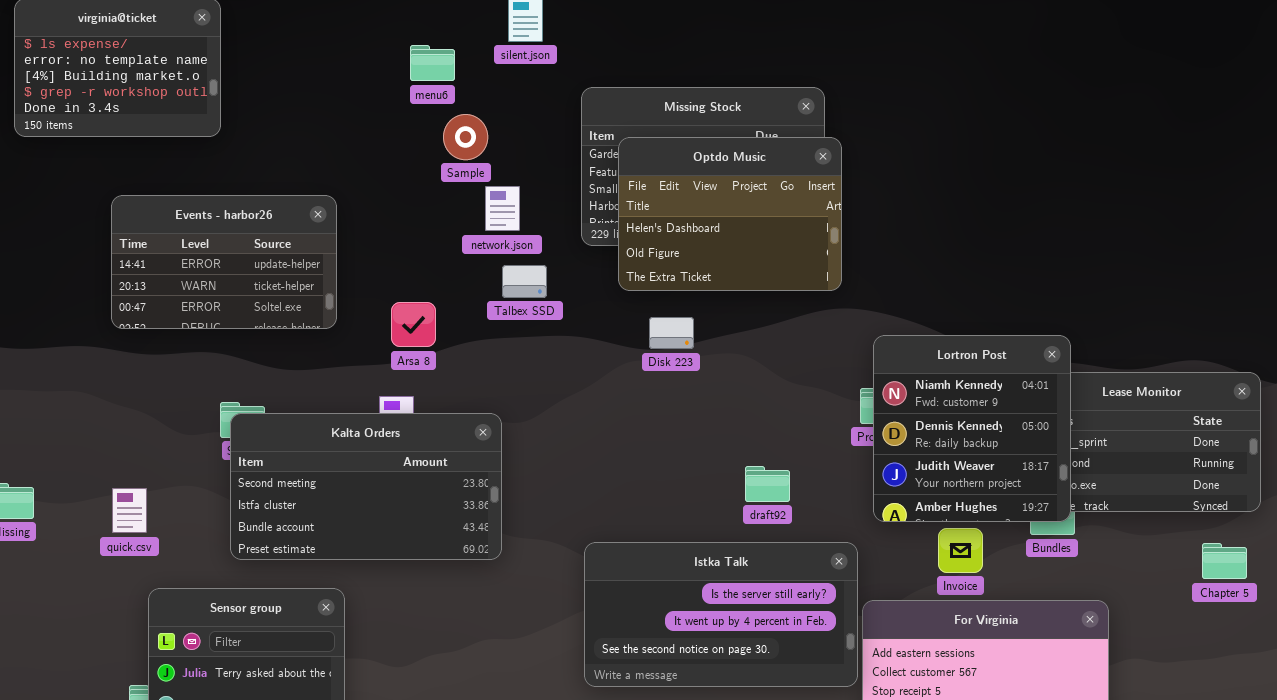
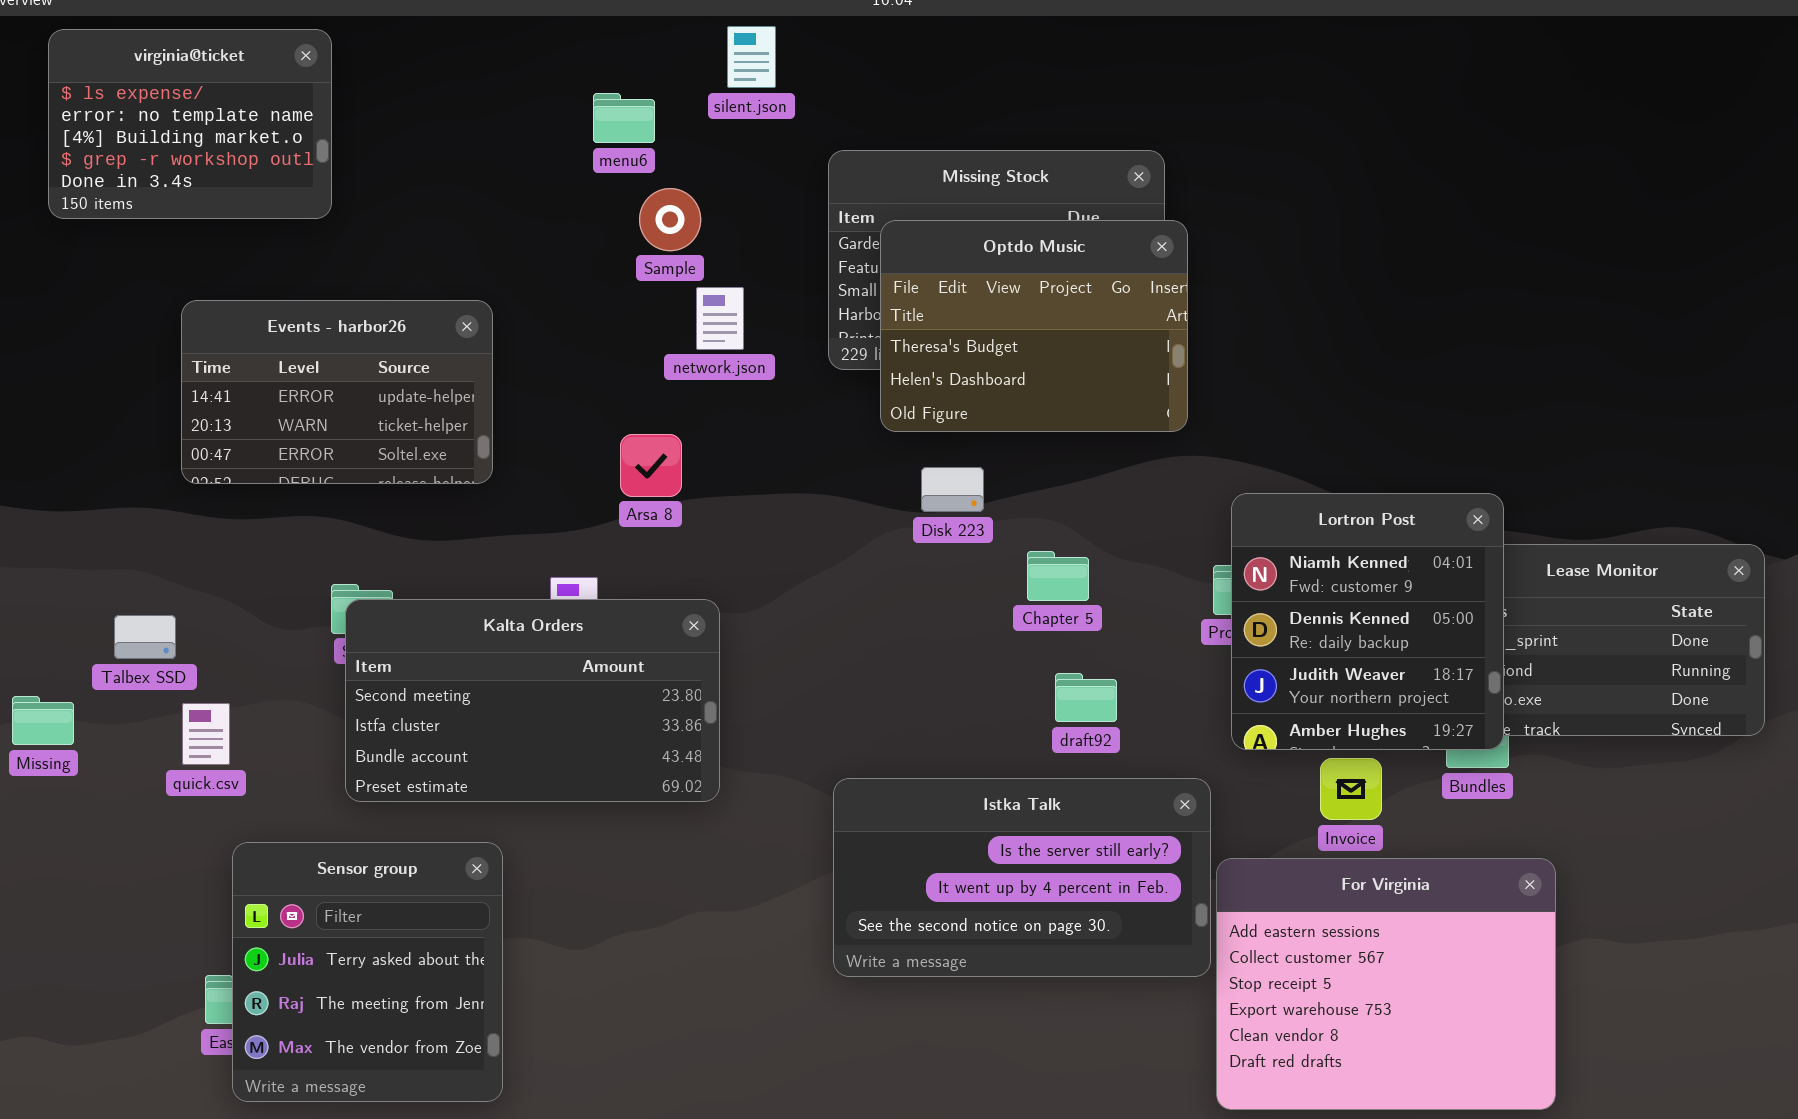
Optdo Music: [618,137,842,291] -> [880,220,1188,432], scrolled up 1 row
Talbex SSD: [502,265,547,298] -> [114,615,176,659], moved
Arsa 8: [391,302,436,347] -> [620,434,682,497], moved
Chapter 5: [1202,543,1247,579] -> [1027,551,1089,601], moved

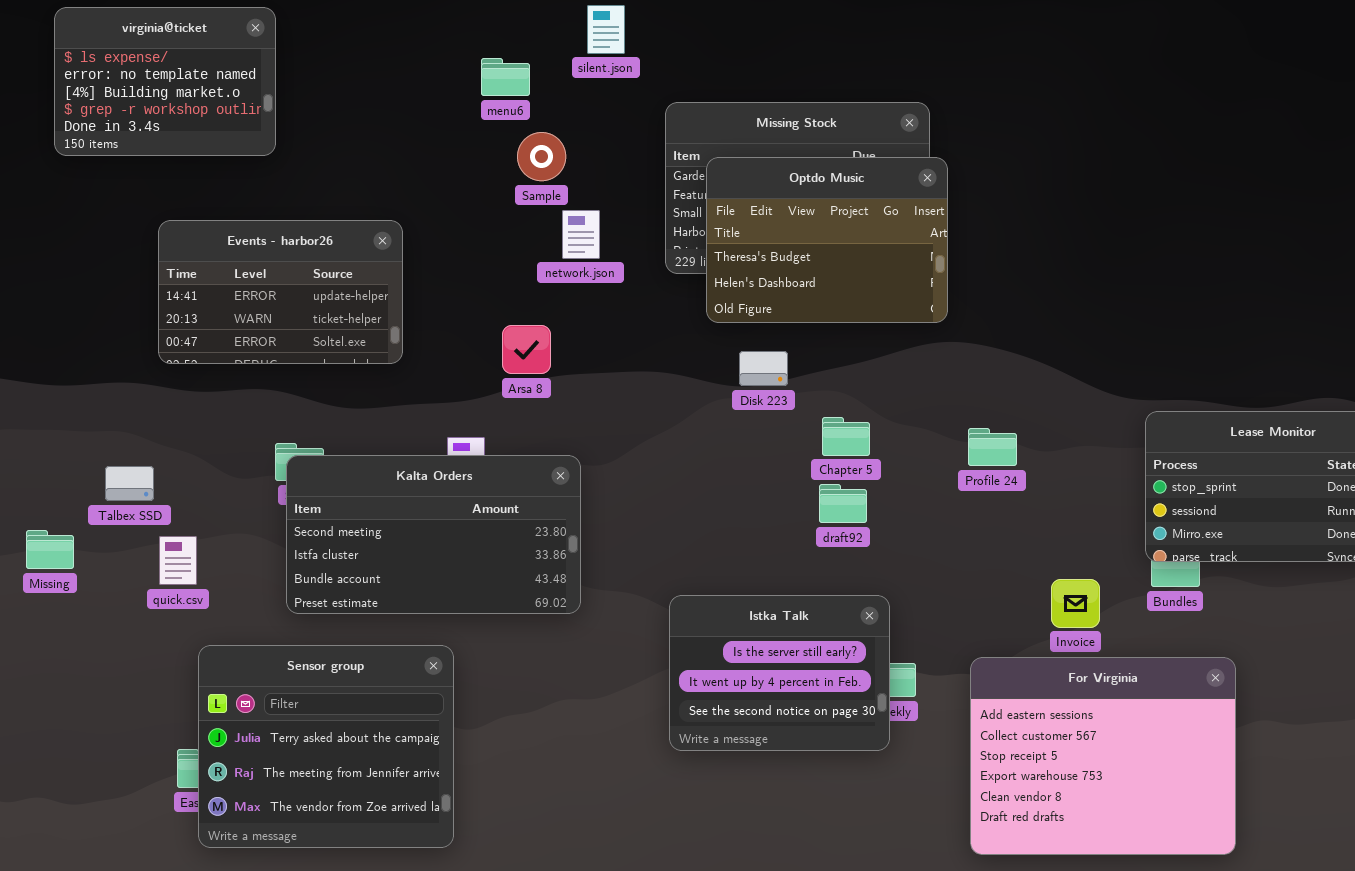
Lortron Post: [1231,493,1504,750] -> none, closed
draft92: [1055,673,1117,722] -> [819,484,867,523], moved
Istka Talk: [833,778,1211,977] -> [669,595,890,751], resized
Sensor group: [232,842,503,1102] -> [198,645,454,848], resized

